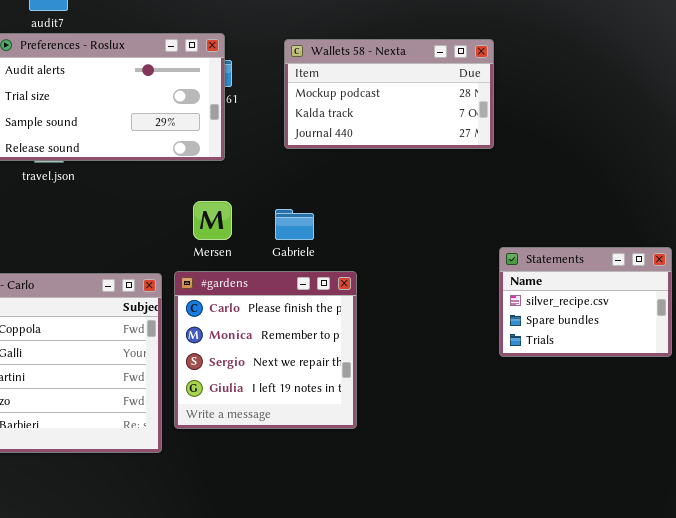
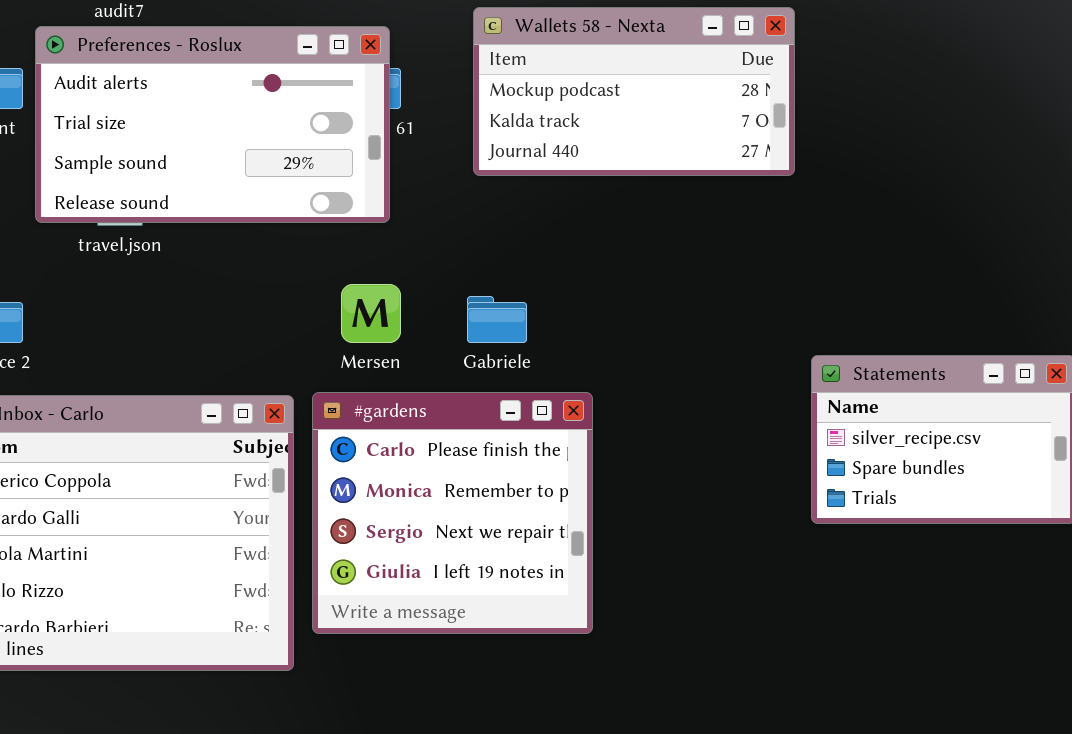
Wallets 58 - Nexta: [284,39,494,149] -> [473,7,795,176], moved

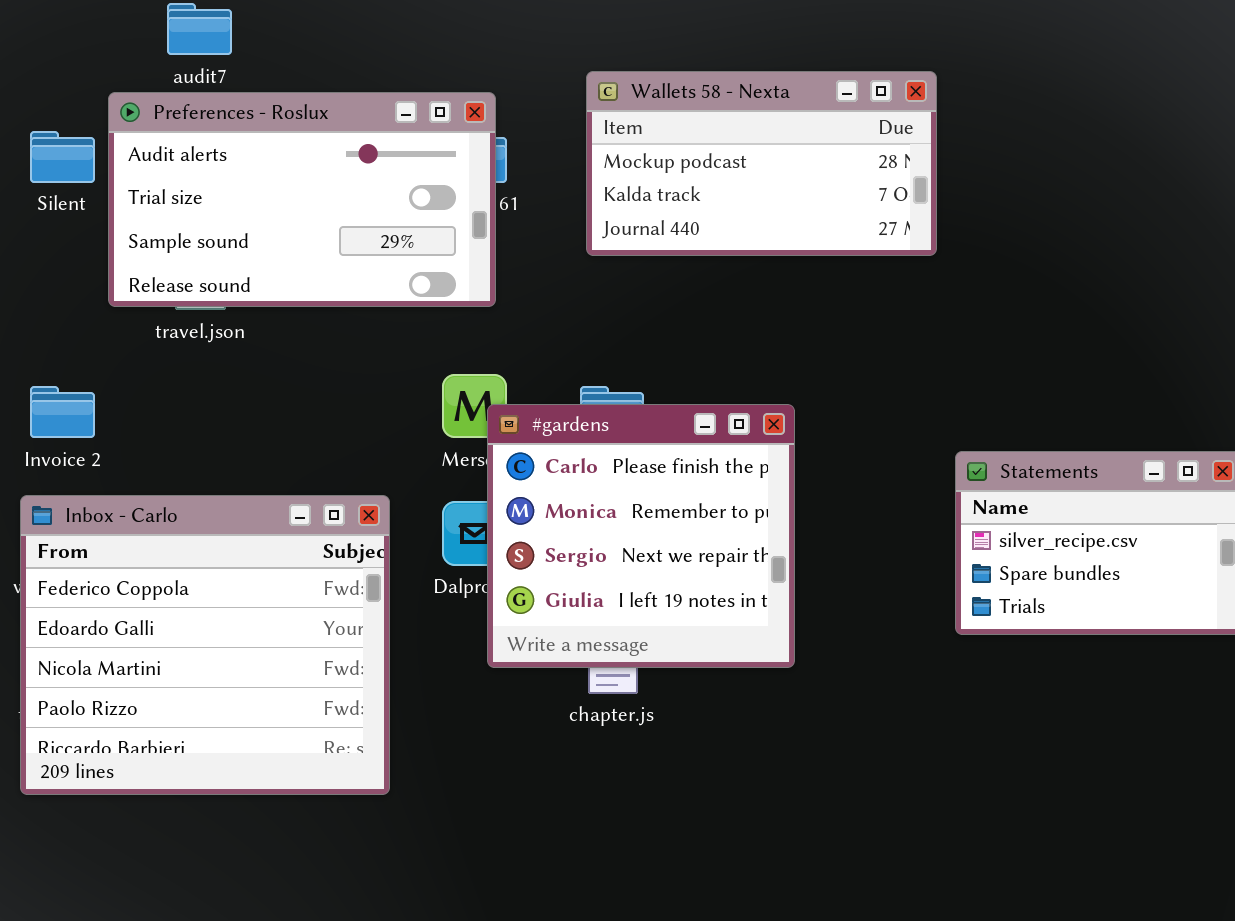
#gardens: [312,392,593,634] -> [487,404,795,668], moved

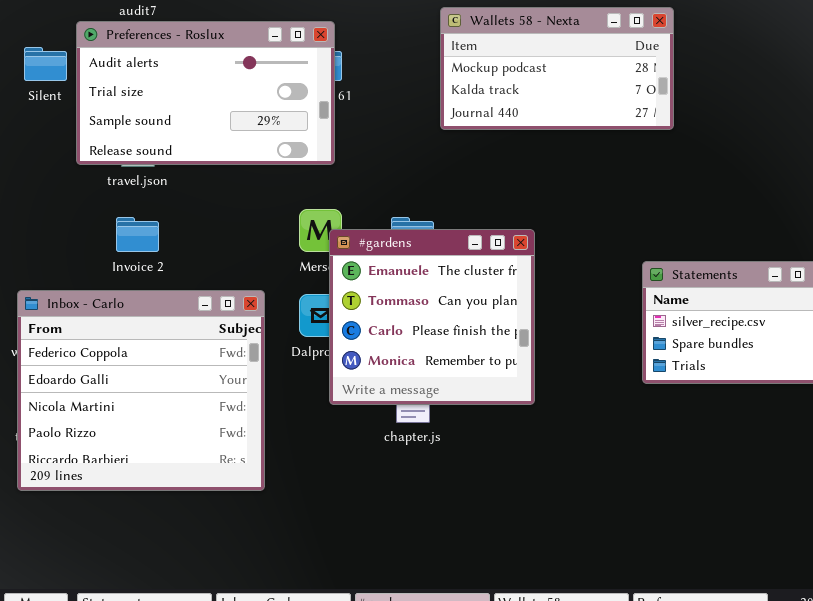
Wallets 58 - Nexta: [586,71,937,256] -> [440,7,674,130], moved
Invoice 2: [30,386,95,438] -> [116,217,159,252], moved
#gardens: [487,404,795,668] -> [329,229,535,405], scrolled up 2 rows

